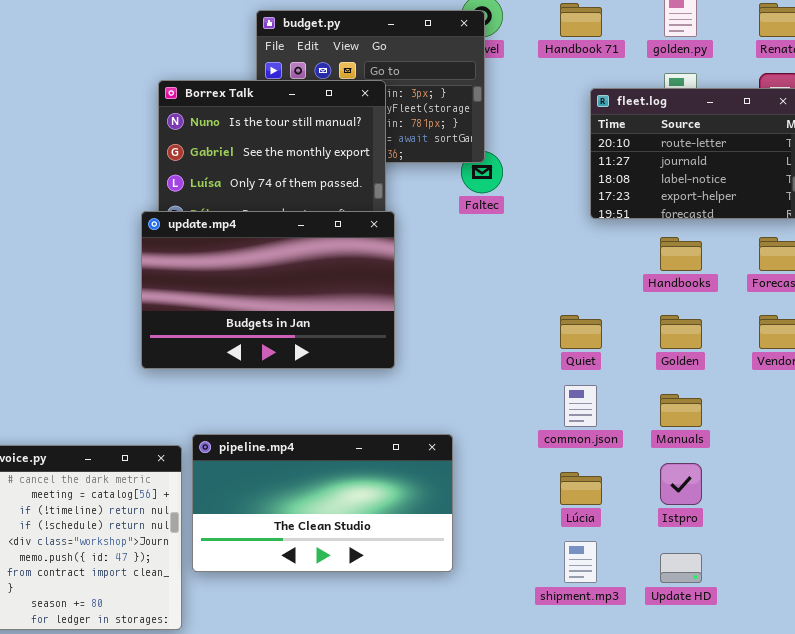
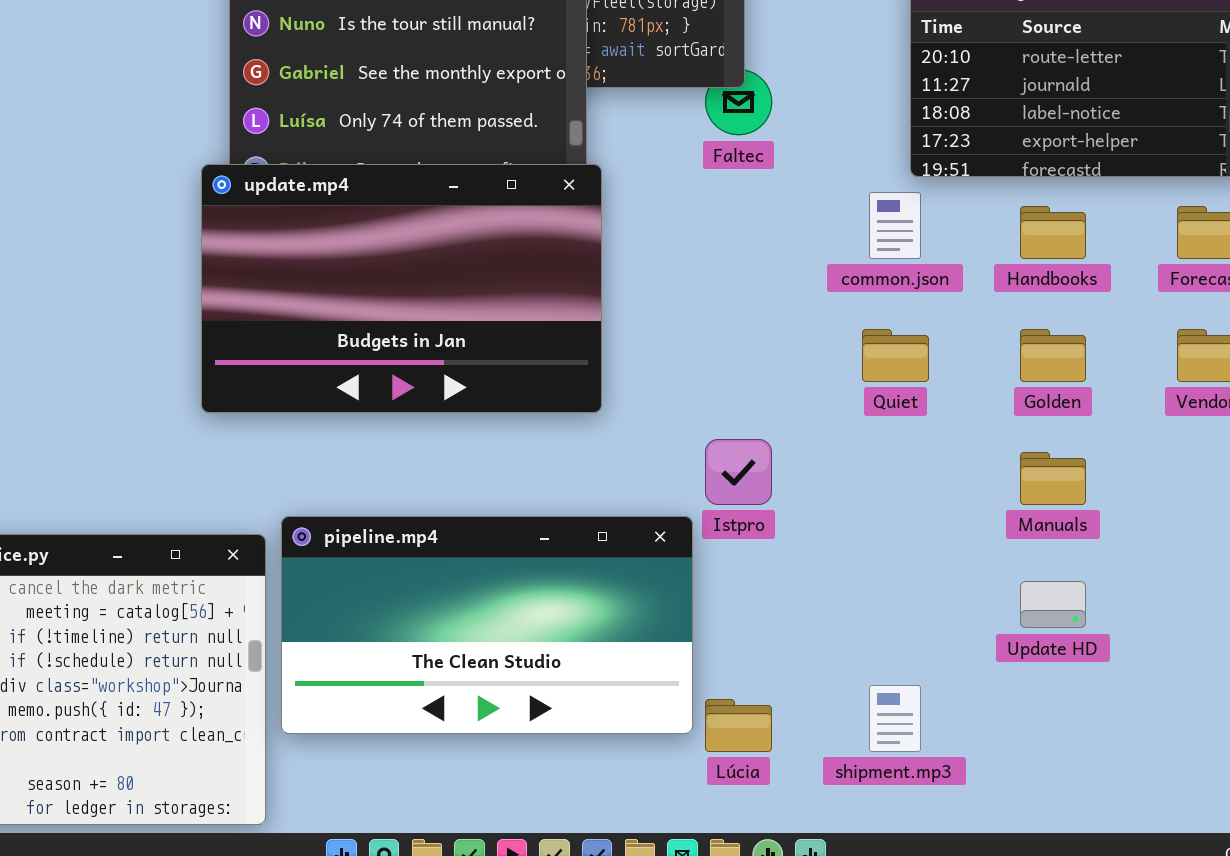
common.json: [564,385,597,427] -> [869,192,921,259], moved
Istpro: [660,463,702,505] -> [705,439,772,505], moved
Lúcia: [560,472,602,505] -> [705,699,772,752], moved
Update HD: [660,553,702,583] -> [1020,581,1086,628], moved

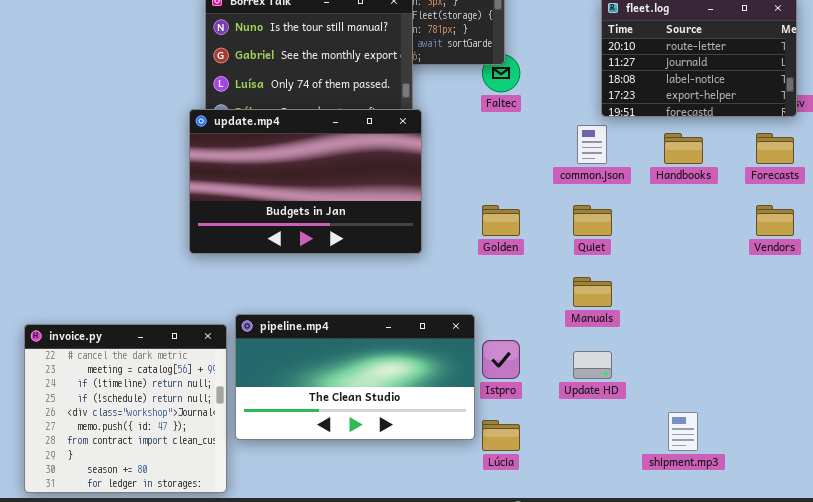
Golden: [1020,329,1086,382] -> [482,205,520,236], moved
Istpro: [705,439,772,505] -> [482,340,520,379], moved
Manuals: [1020,452,1086,505] -> [573,277,612,307], moved
Update HD: [1020,581,1086,628] -> [573,351,612,379], moved
shipment.mp3: [869,685,921,752] -> [668,412,698,451], moved

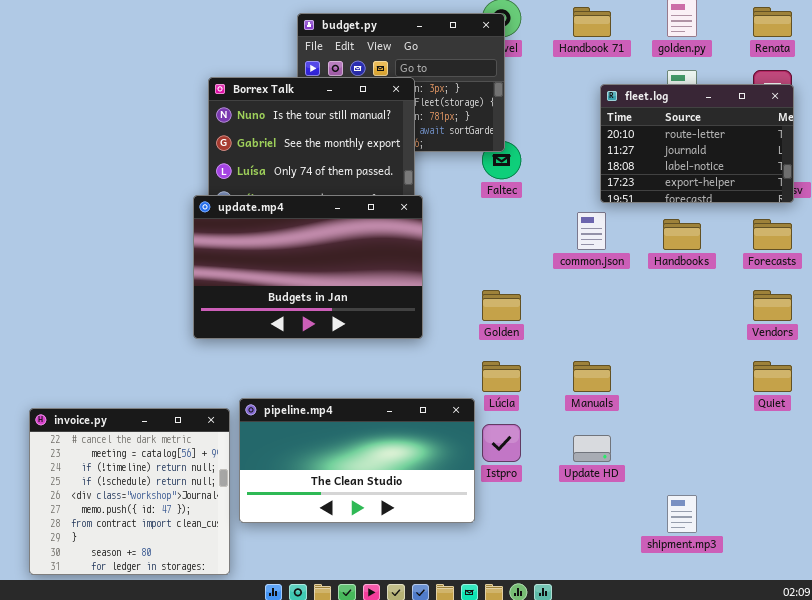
Quiet: [573,205,612,236] -> [753,361,792,392], moved
Lúcia: [482,420,520,451] -> [482,361,521,392], moved

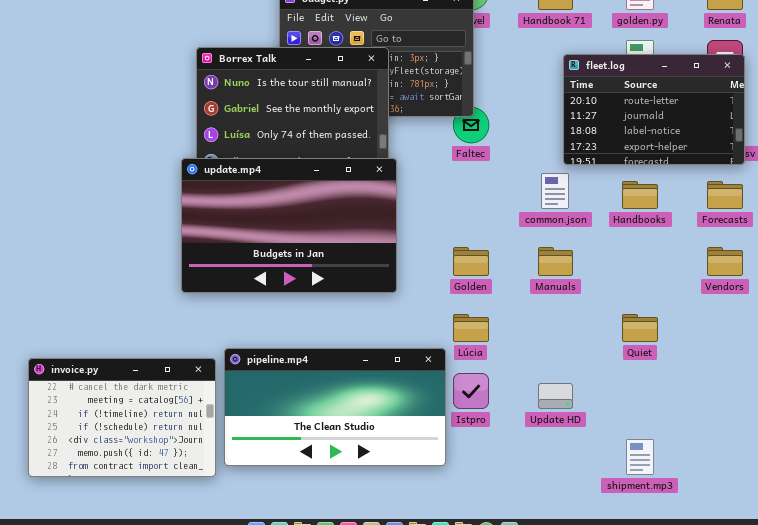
Manuals: [573,361,611,392] -> [538,247,573,276], moved
Quiet: [753,361,792,392] -> [622,314,658,342], moved
invoice.py: [29,408,230,575] -> [28,358,216,477], resized

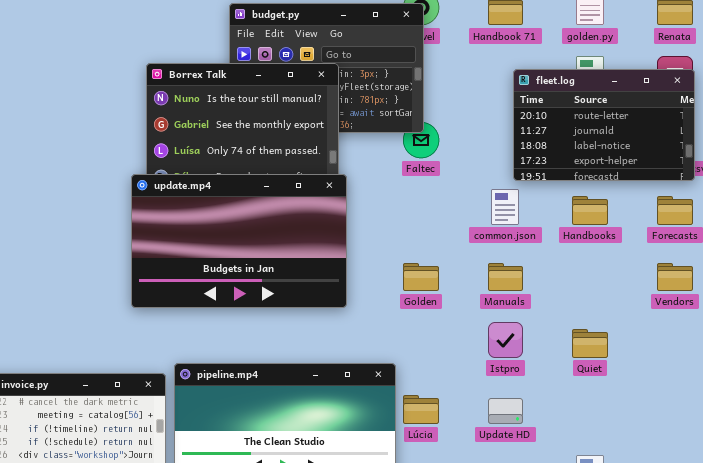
Lúcia: [453,314,489,342] -> [403,395,439,424], moved
Istpro: [453,373,489,409] -> [488,322,523,358], moved

